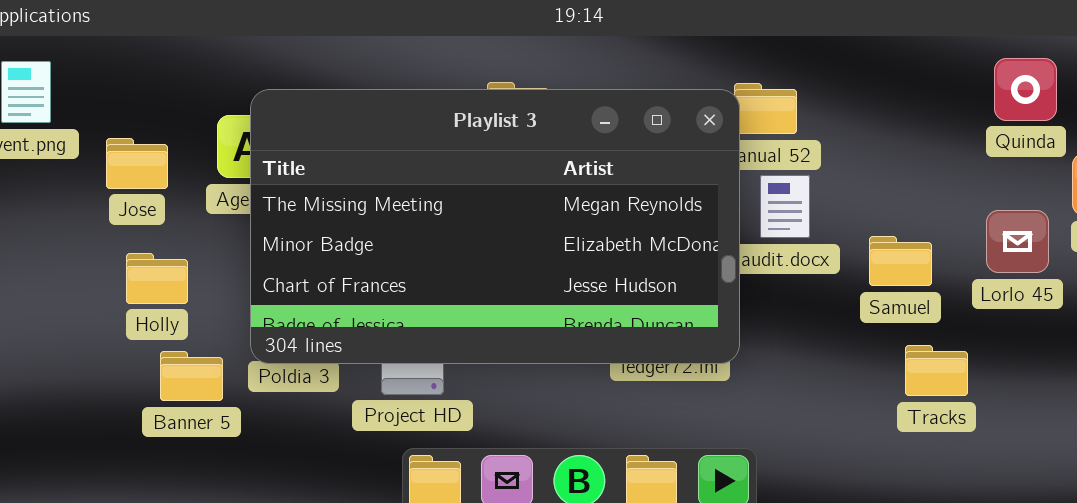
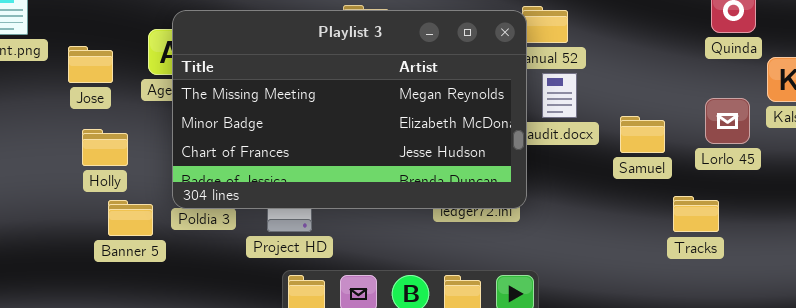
Tracks: [905,345,968,396] -> [673,196,719,232], moved

